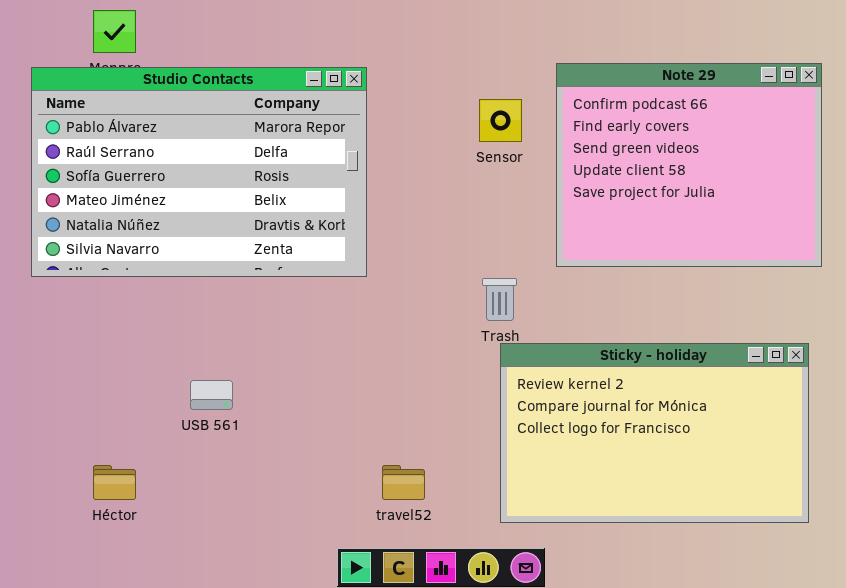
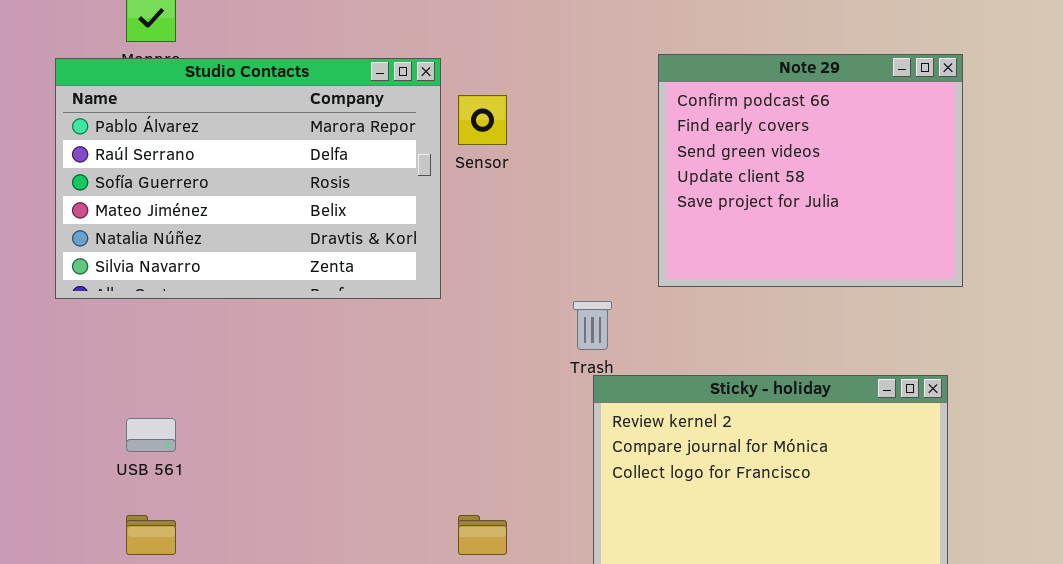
Sensor: [479,99,522,142] -> [458,95,507,145], moved
USB 561: [190,380,233,410] -> [126,418,176,452], moved

